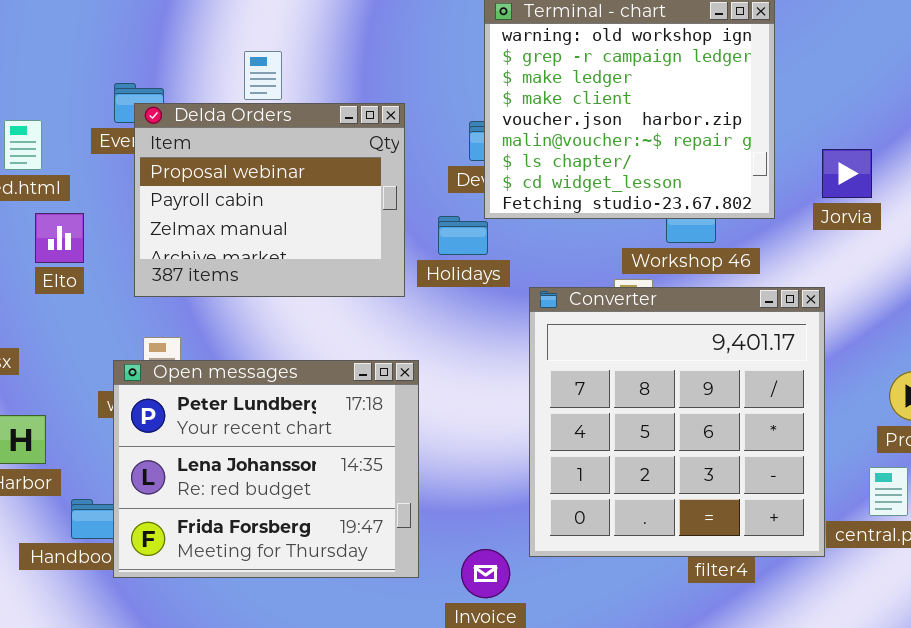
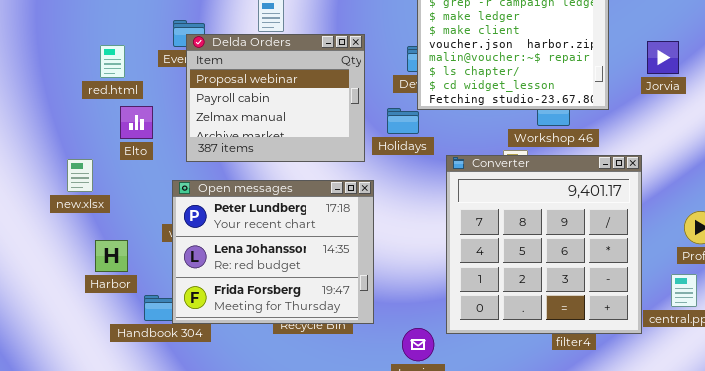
Jorvia: [822,149,872,198] -> [647,41,679,74], moved
Open messages: [113,360,419,578] -> [172,180,374,324], moved

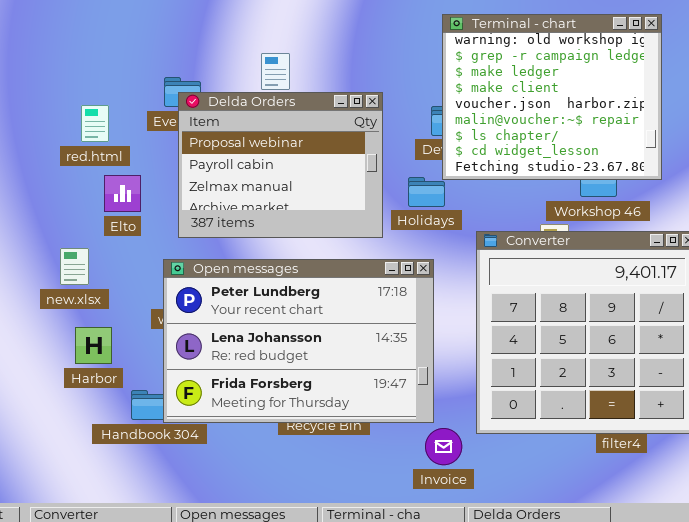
new.xlsx: [67,159,93,192] -> [60,248,89,285], moved
Open messages: [172,180,374,324] -> [163,259,434,423], resized

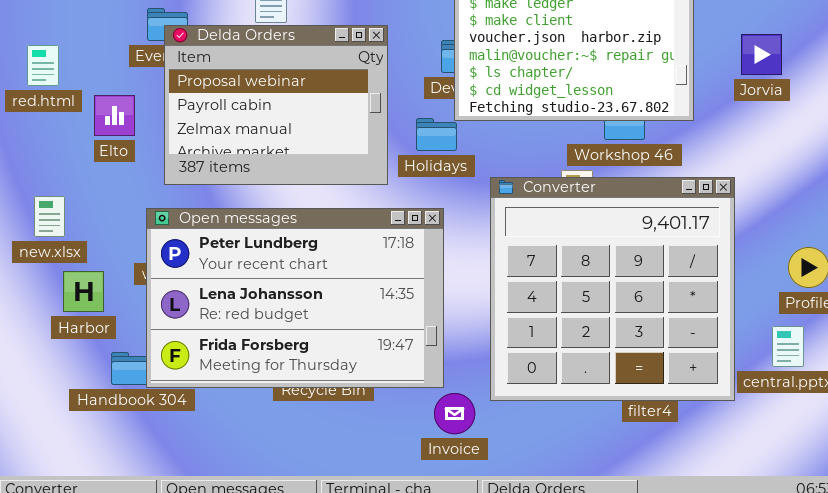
red.html: [81,105,109,142] -> [27,45,59,86], moved
Elto: [104,175,141,212] -> [94,95,135,136], moved
Harbor: [75,327,112,364] -> [63,271,104,312], moved

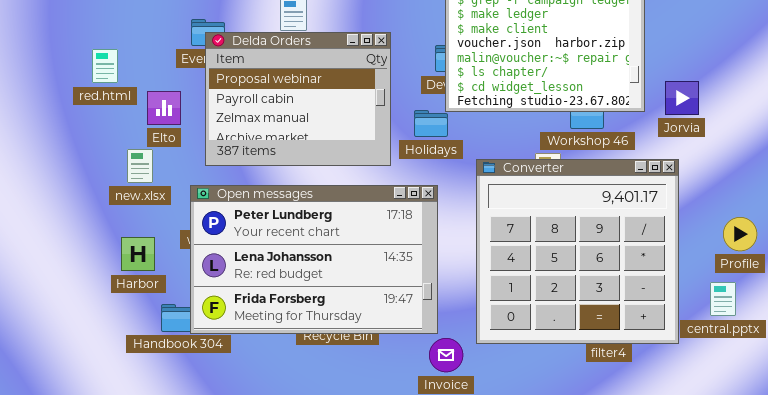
Jorvia: [741,34,782,75] -> [665,81,699,115], moved
new.xlsx: [34,196,65,237] -> [127,149,153,183], moved

